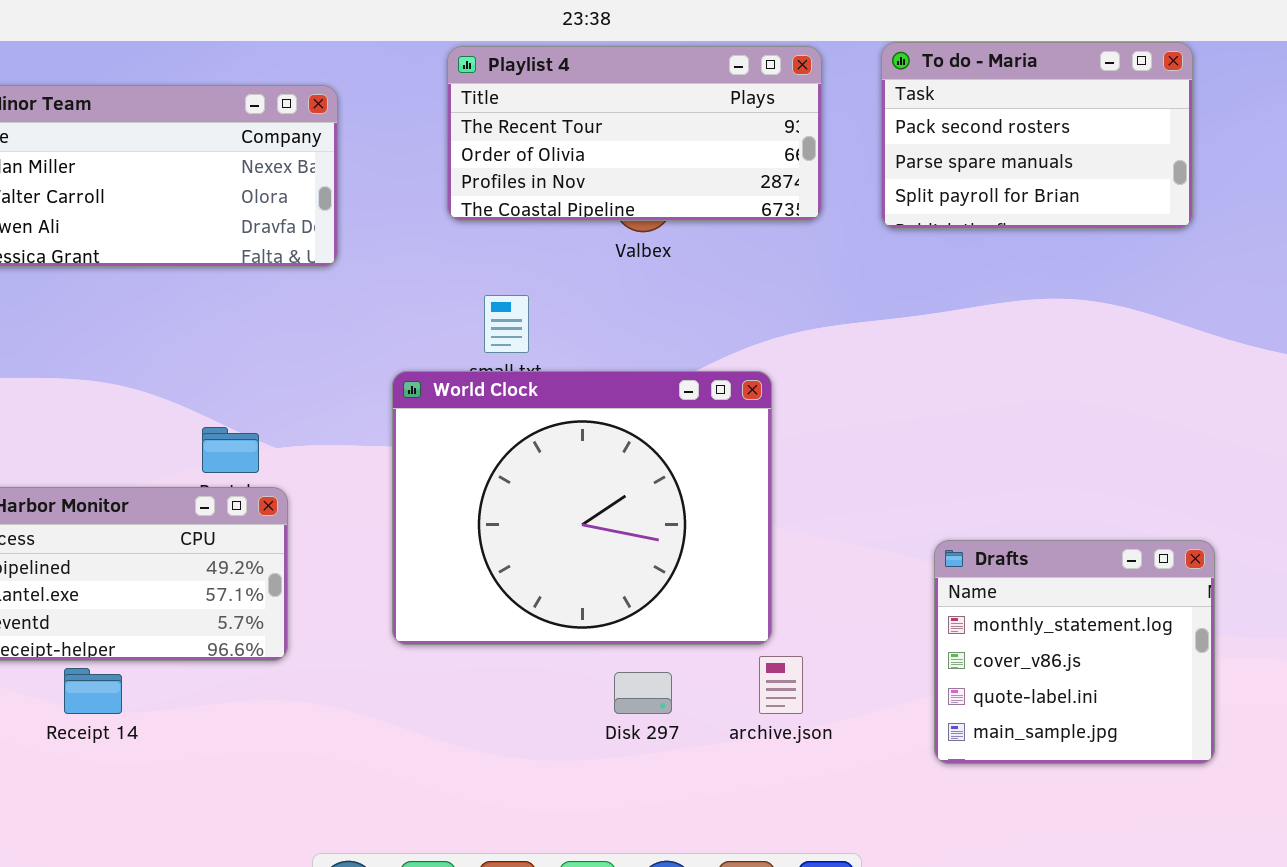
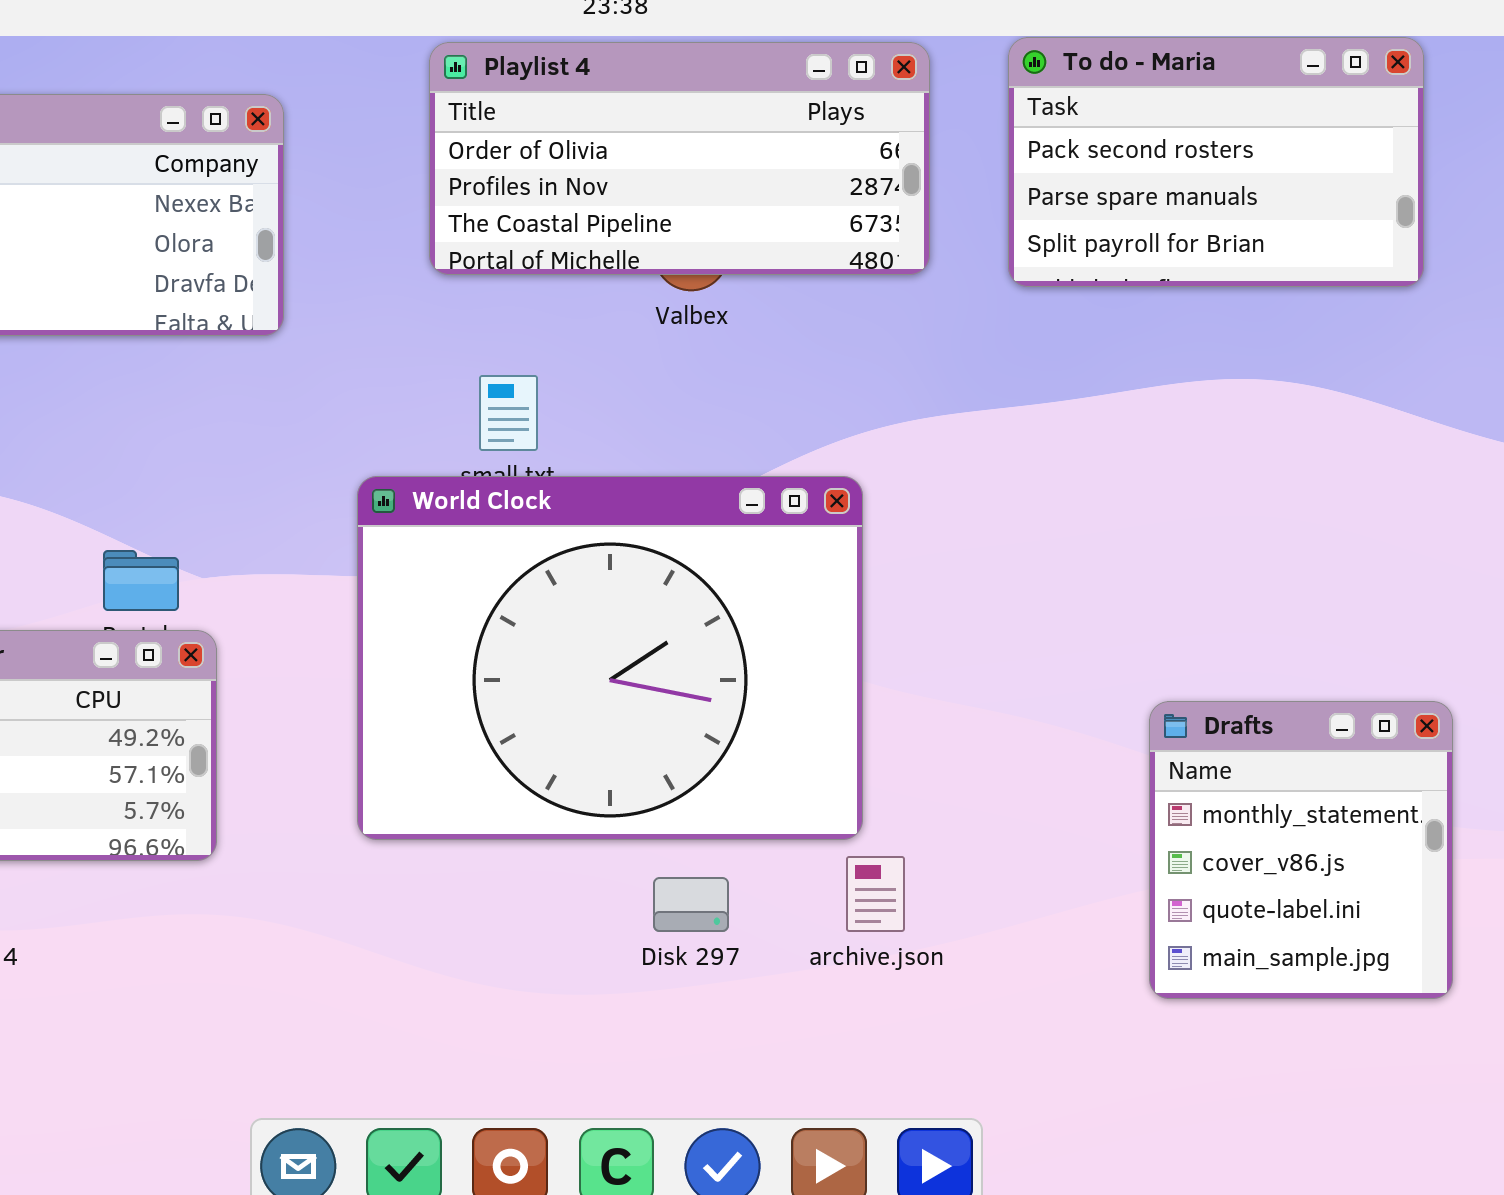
Playlist 4: [447,46,822,221] -> [429,42,930,275], scrolled down 1 row
Drafts: [934,540,1215,764] -> [1149,701,1453,999], resized

